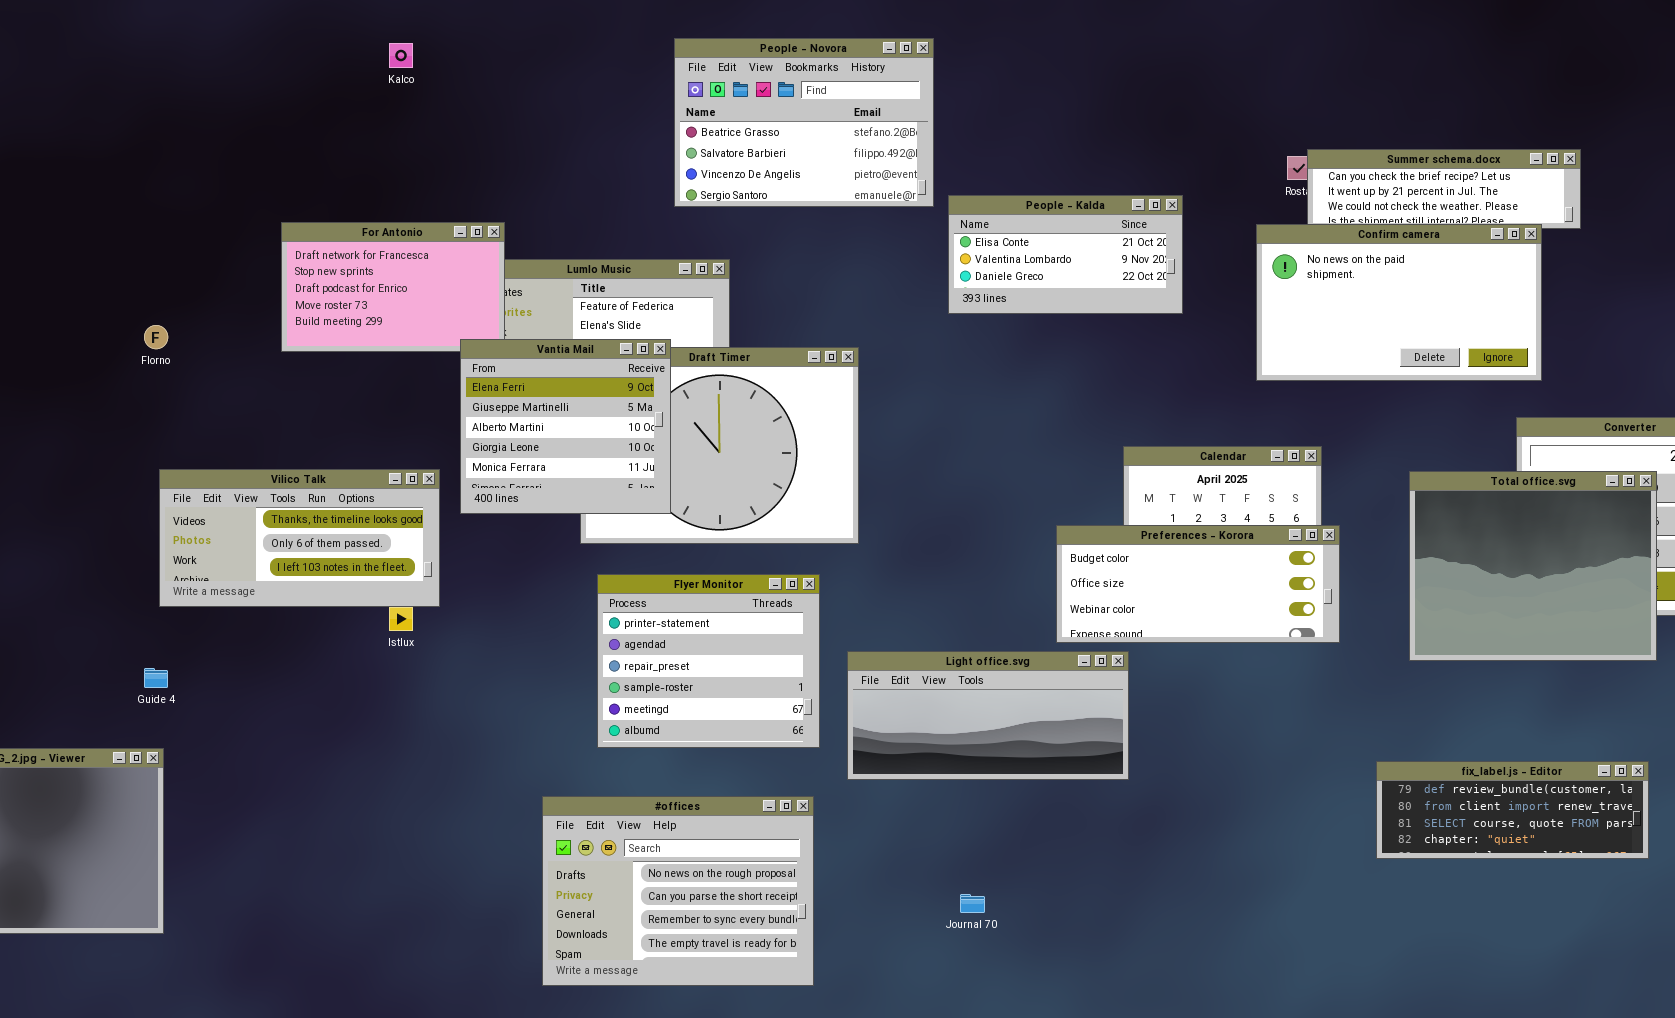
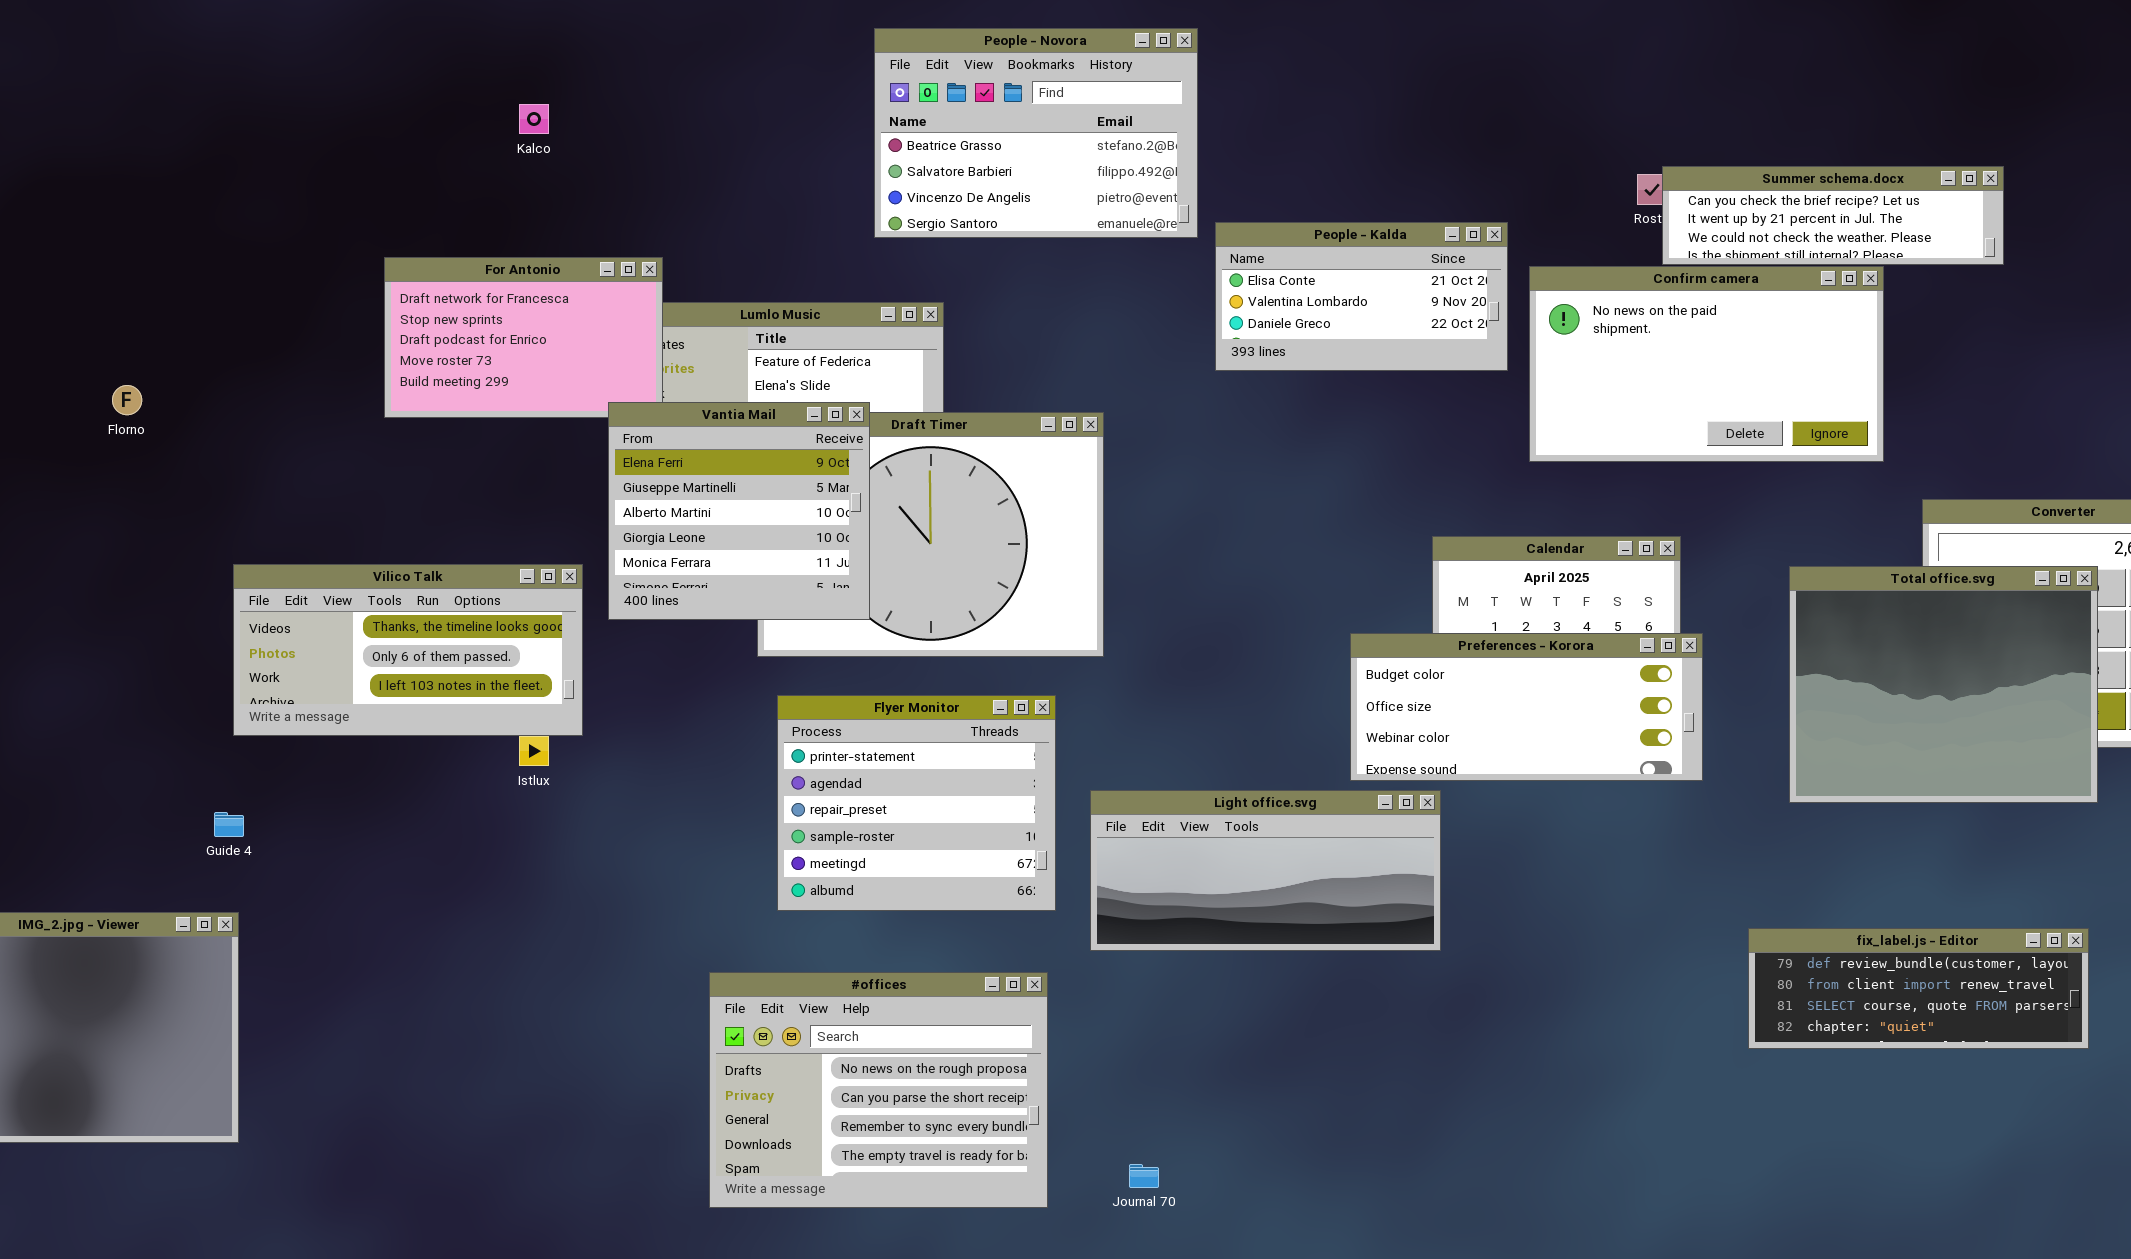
Kalco: [389,43,413,68] -> [519,104,549,134], moved
Confirm camera: [1256,224,1542,381] -> [1529,266,1884,462], moved
Florno: [144,325,168,349] -> [112,385,142,415], moved
Journal 70: [960,894,985,913] -> [1129,1164,1159,1188], moved

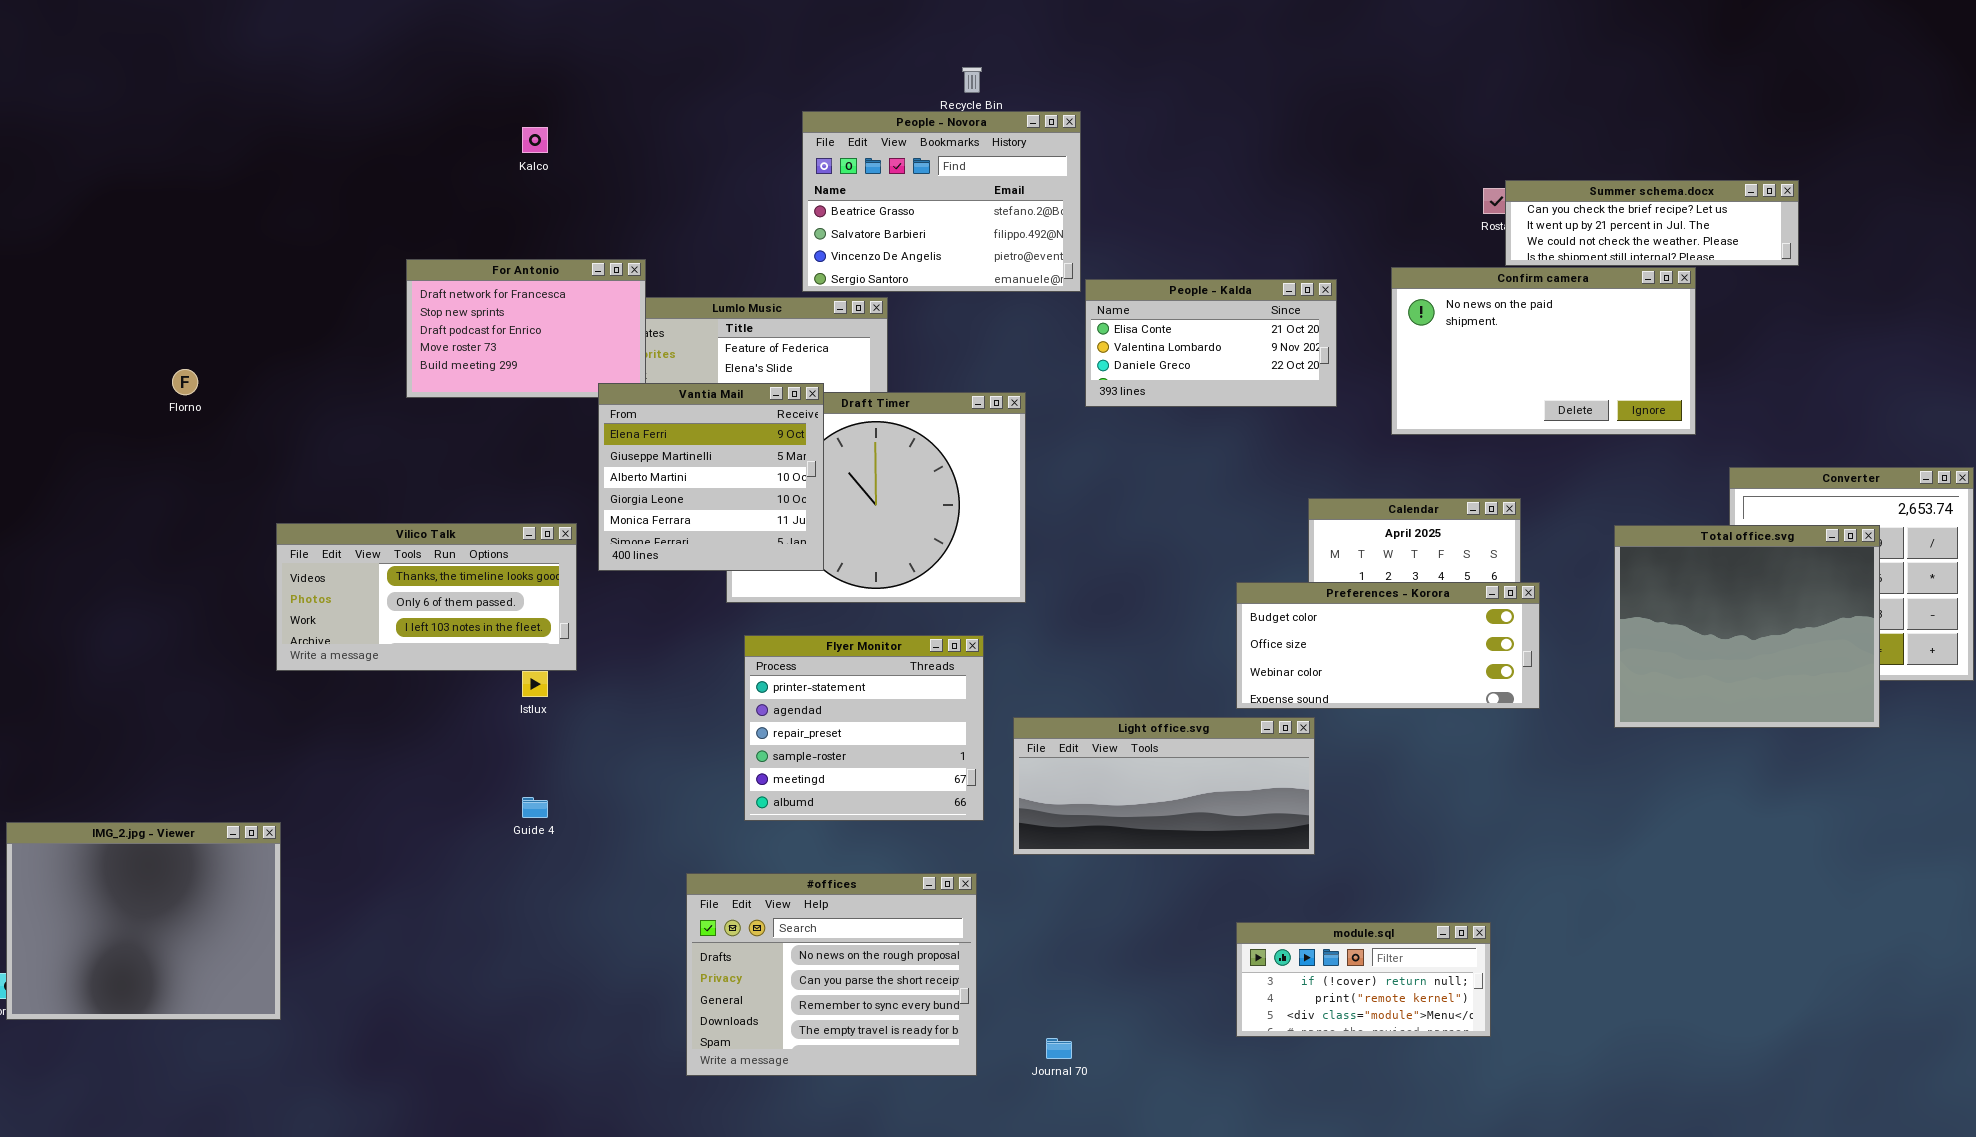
People - Novora: [874,28,1198,238] -> [802,111,1081,292], moved
People - Kalda: [1215,222,1508,371] -> [1085,279,1337,407], moved
Guide 4: [214,812,244,837] -> [522,797,548,818], moved
fix_label.js - Editor: [1748,928,2089,1049] -> none, closed
module.sql: none -> [1236,922,1491,1037], opened

